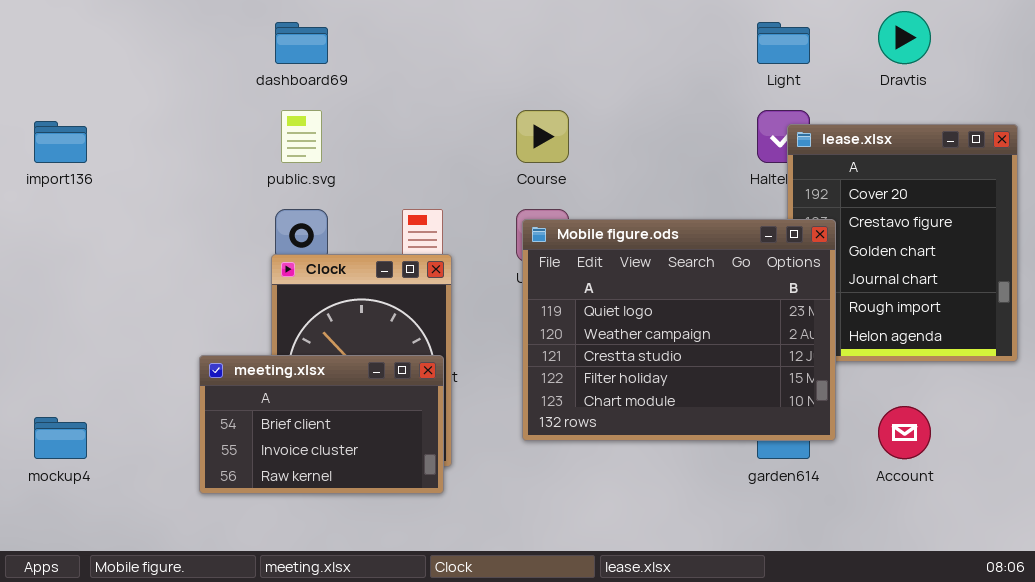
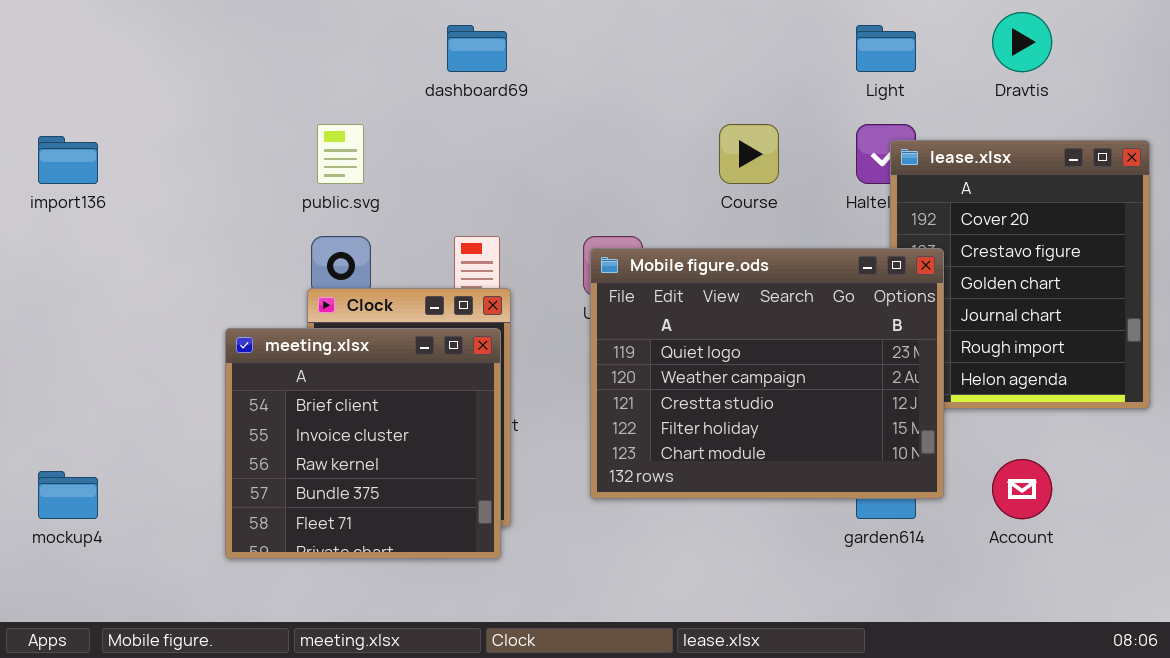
dashboard69: [275,22,328,64] -> [447,25,507,72], moved
Course: [516,110,569,163] -> [719,124,779,184], moved
meeting.xlsx: [199,355,444,494] -> [225,328,501,559], resized

